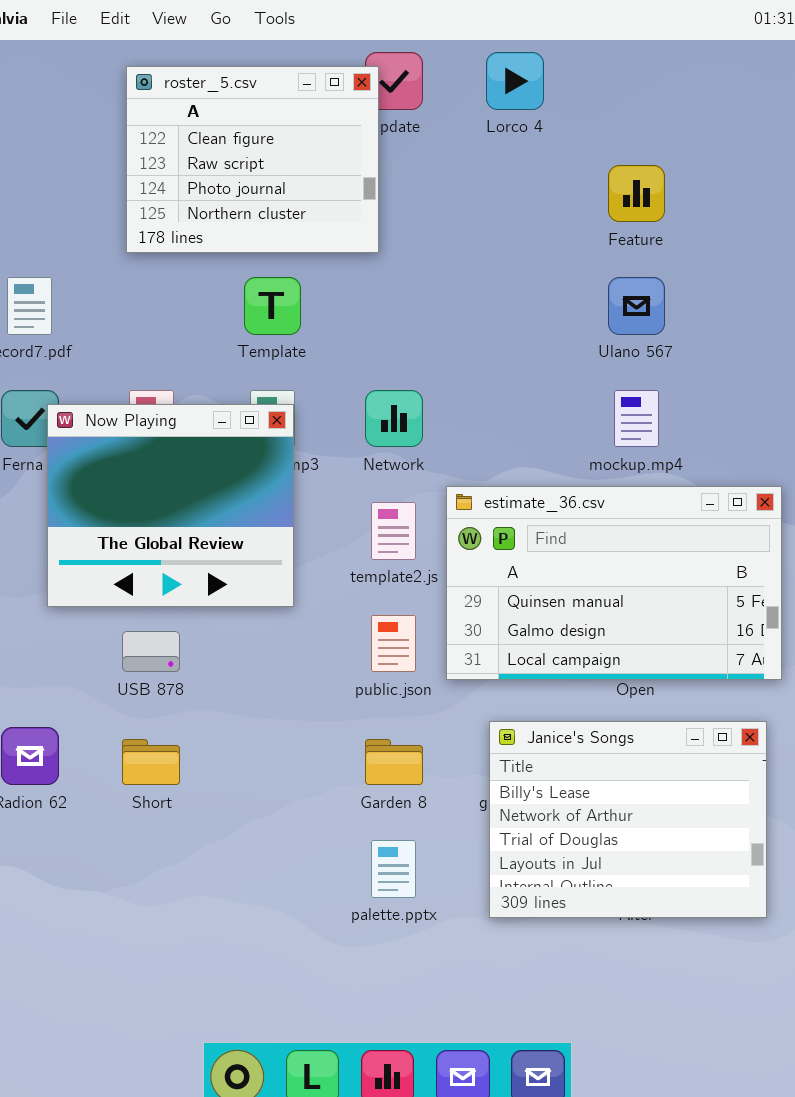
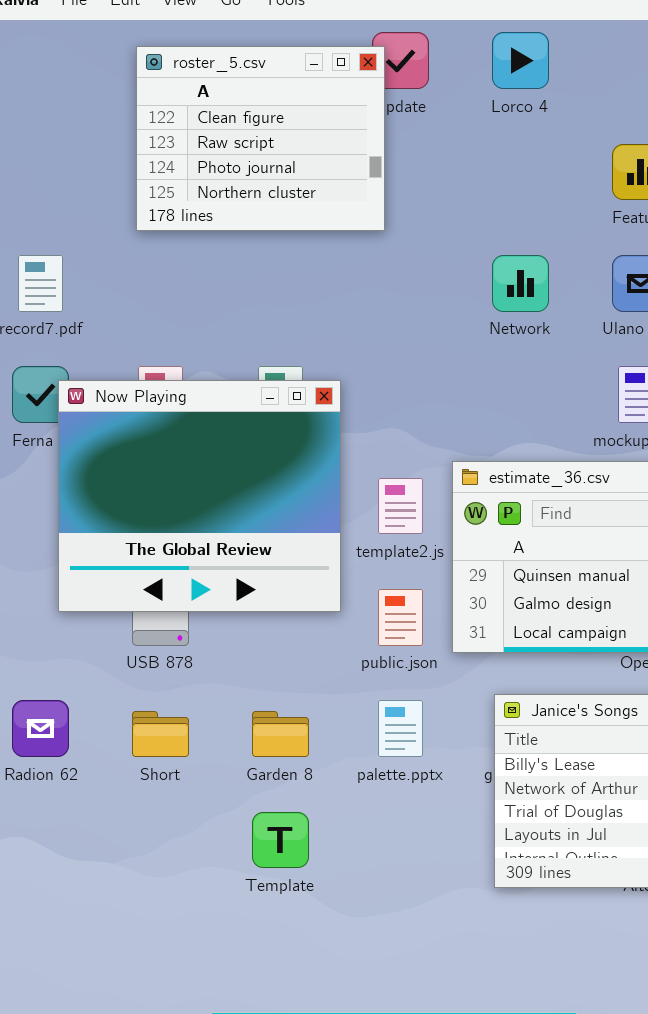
Template: [244,277,301,335] -> [252,812,309,868], moved
Network: [365,390,423,447] -> [492,255,549,312], moved
Now Playing: [47,404,294,607] -> [58,380,341,612], resized
Garden 8: [365,739,423,785] -> [252,711,309,757], moved
palette.pptx: [371,840,416,898] -> [378,700,423,757], moved

